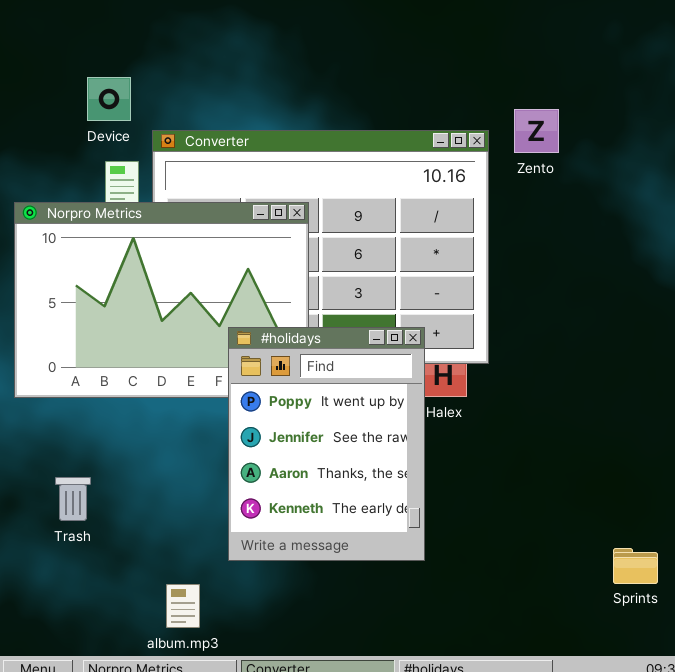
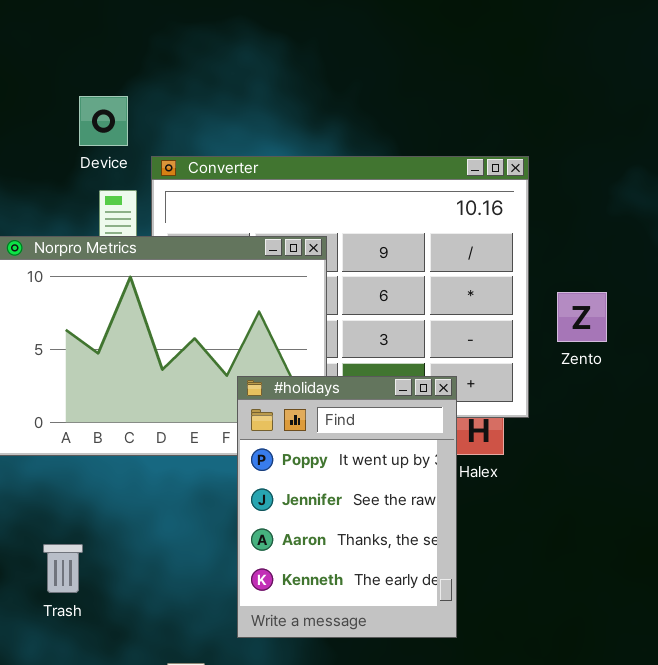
Zento: [514,109,559,153] -> [557,292,607,342], moved

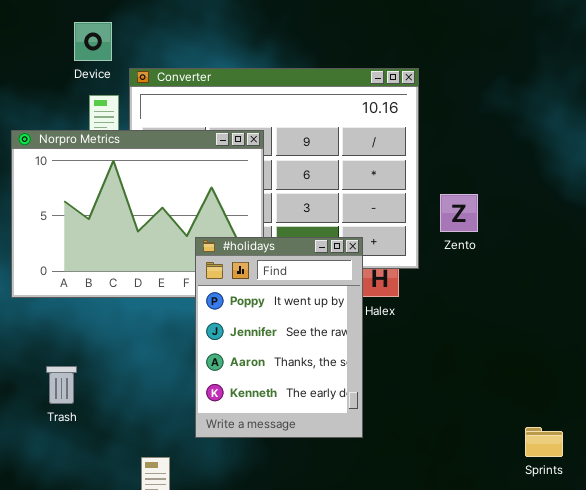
Zento: [557,292,607,342] -> [440,194,478,232], moved

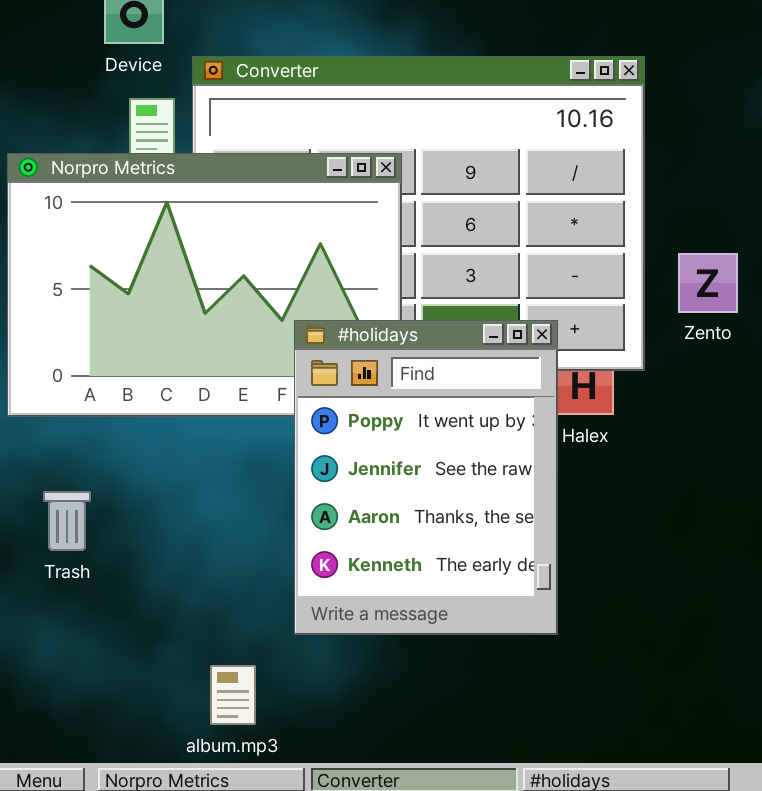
Trash: [46,366,77,404] -> [43,491,91,551], moved

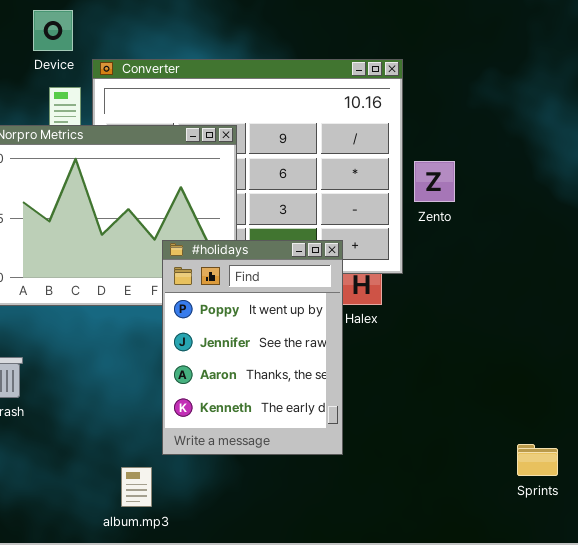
Zento: [678,253,738,313] -> [414,161,455,202], moved
album.mp3: [210,665,256,725] -> [121,467,152,507], moved

